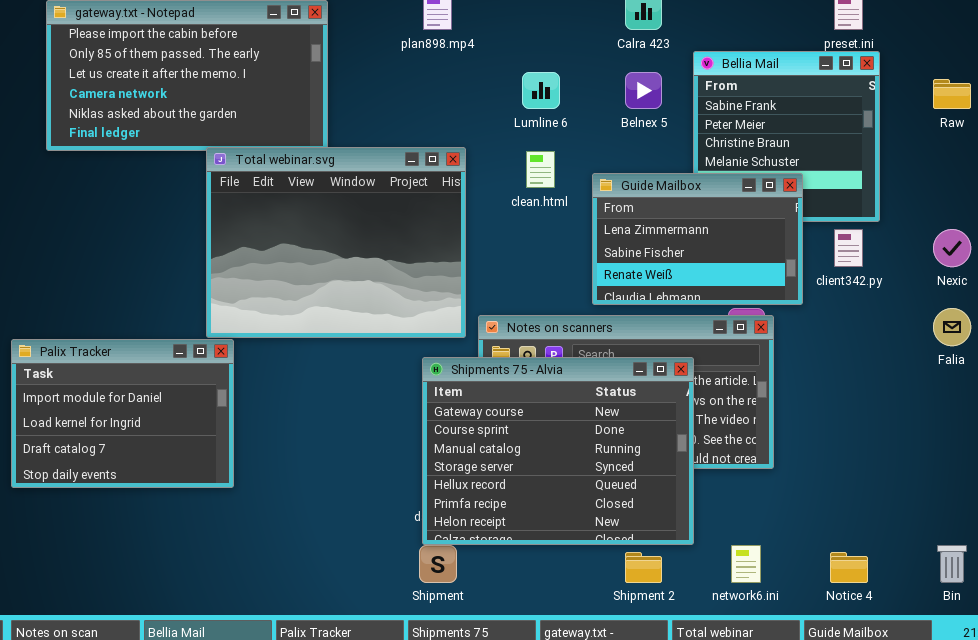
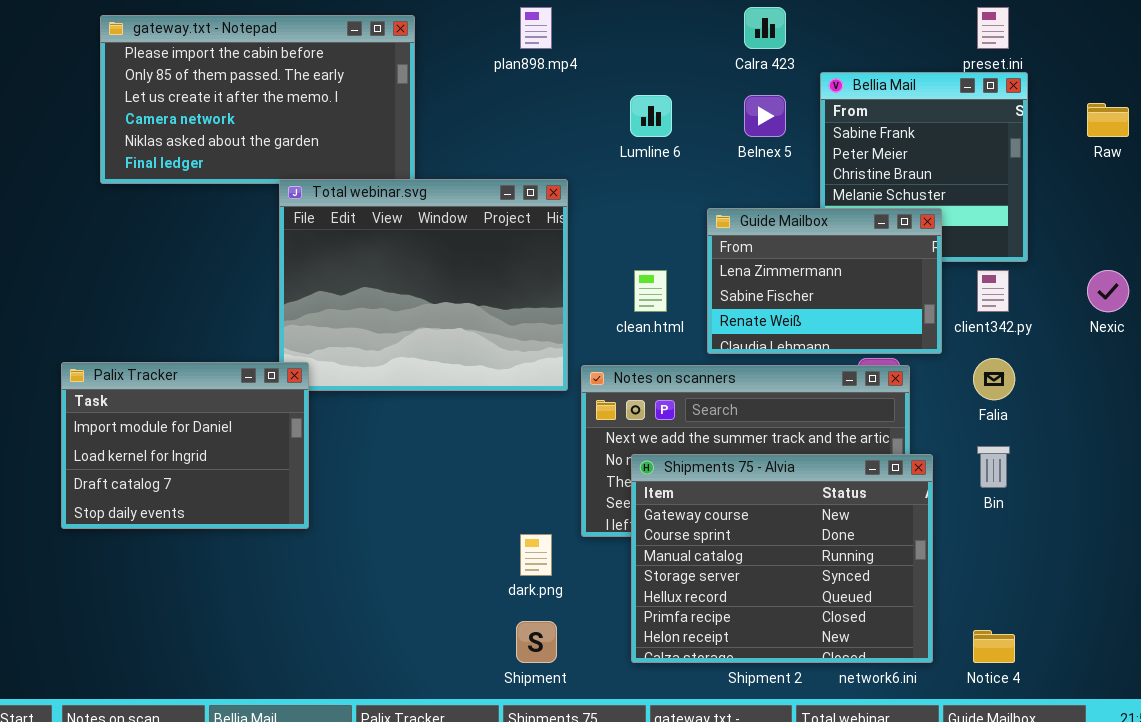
clean.html: [526,151,555,188] -> [634,270,667,312], moved
Falia: [933,308,971,346] -> [973,358,1015,400], moved
Palix Tracker: [11,339,234,488] -> [61,362,309,529], moved
Shipments 75 - Alvia: [422,357,694,545] -> [631,454,933,663], moved
Bin: [937,545,967,583] -> [977,446,1010,488], moved

